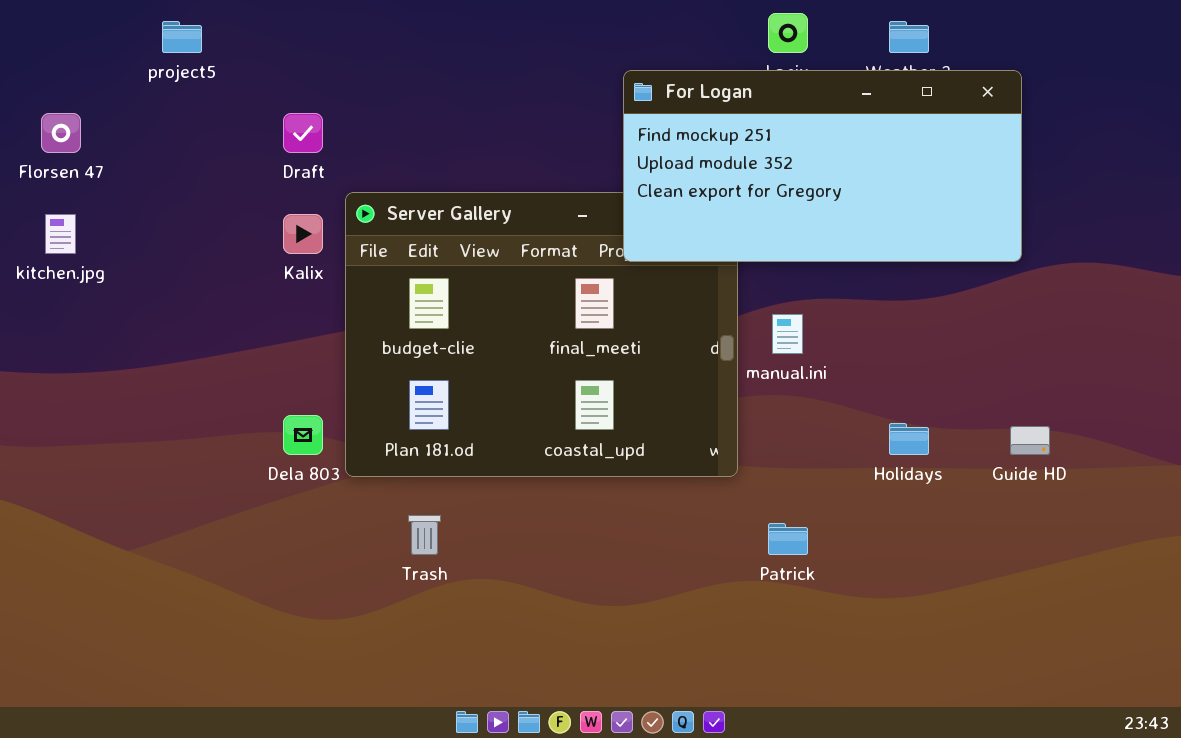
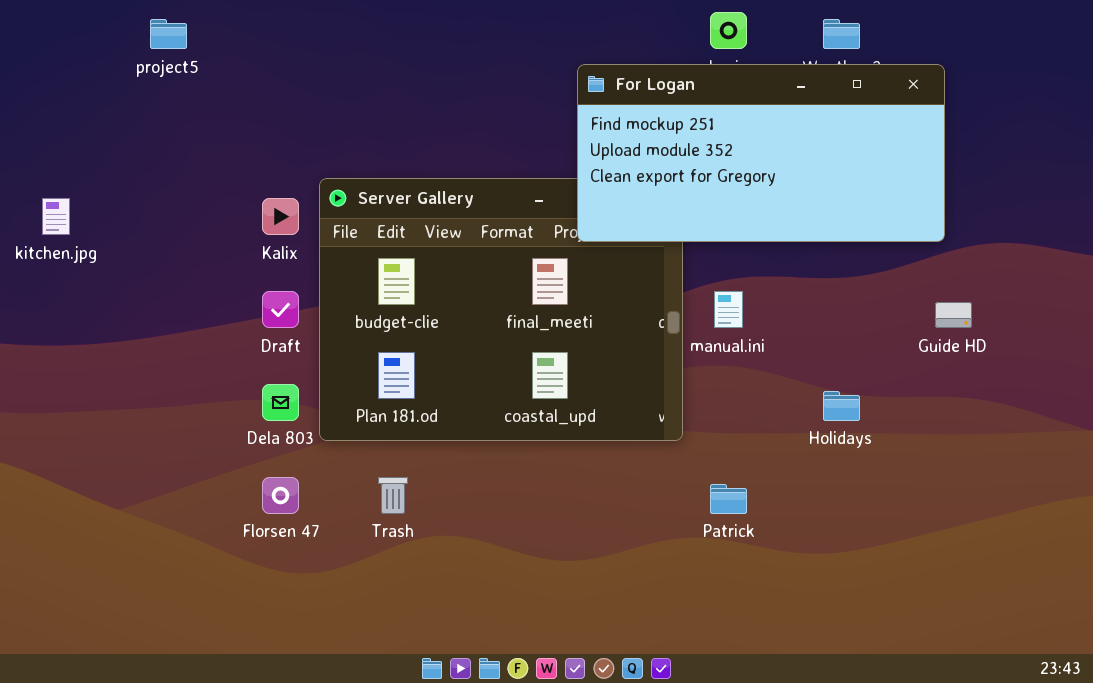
Florsen 47: [41,113,81,153] -> [262,477,299,514], moved
Draft: [283,113,323,153] -> [262,291,299,328], moved
Guide HD: [1010,426,1050,455] -> [935,302,972,328], moved

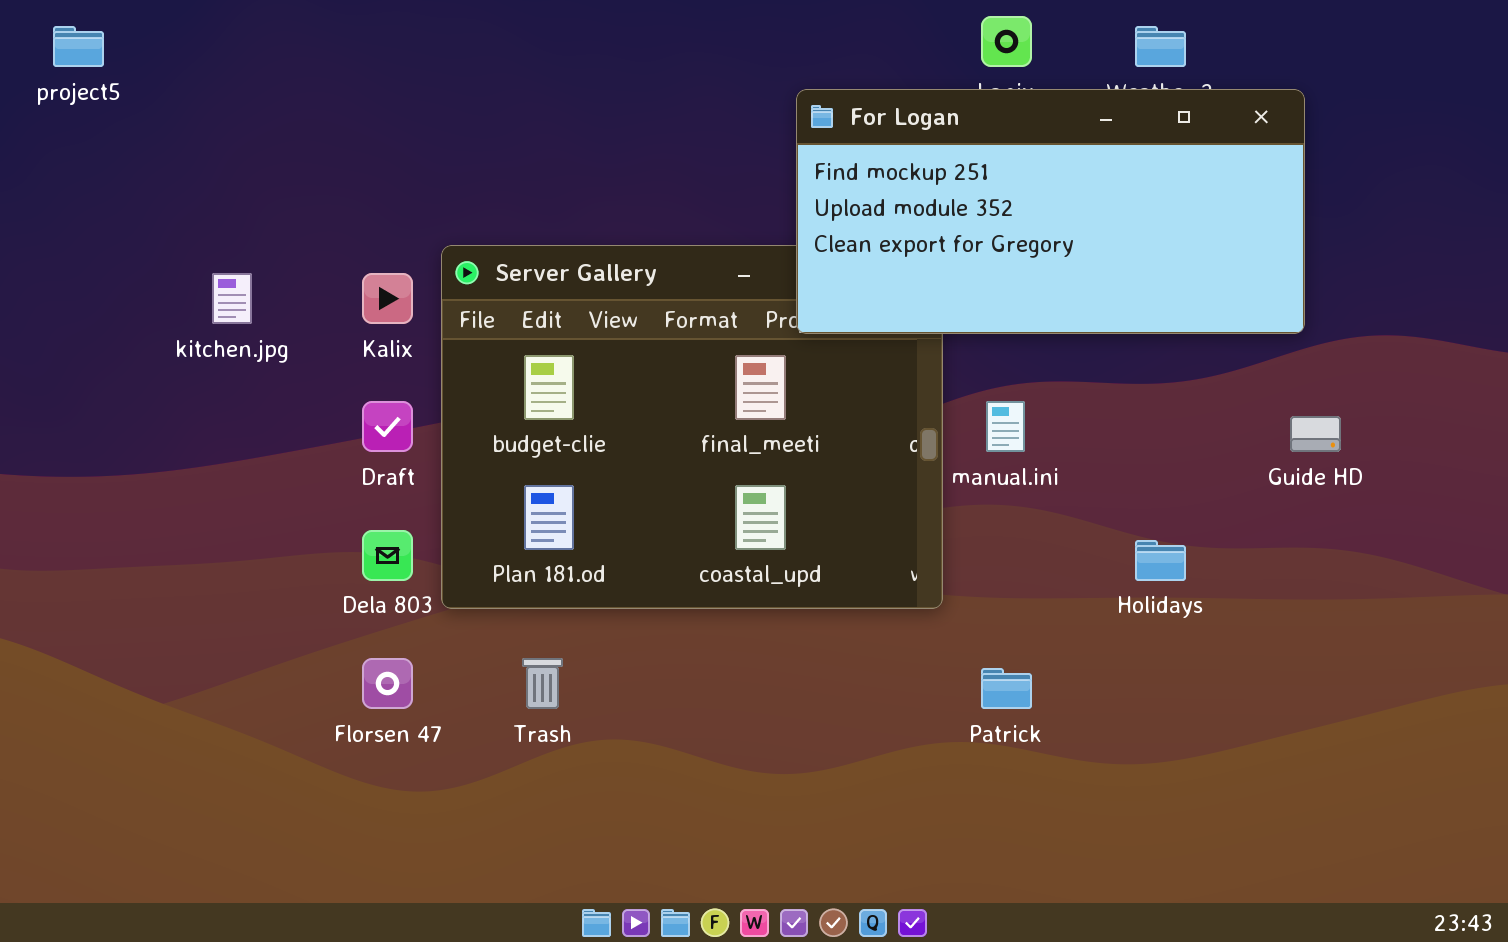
project5: [150,19,187,49] -> [53,26,104,67], moved
kitchen.jpg: [42,198,70,235] -> [212,273,252,324], moved

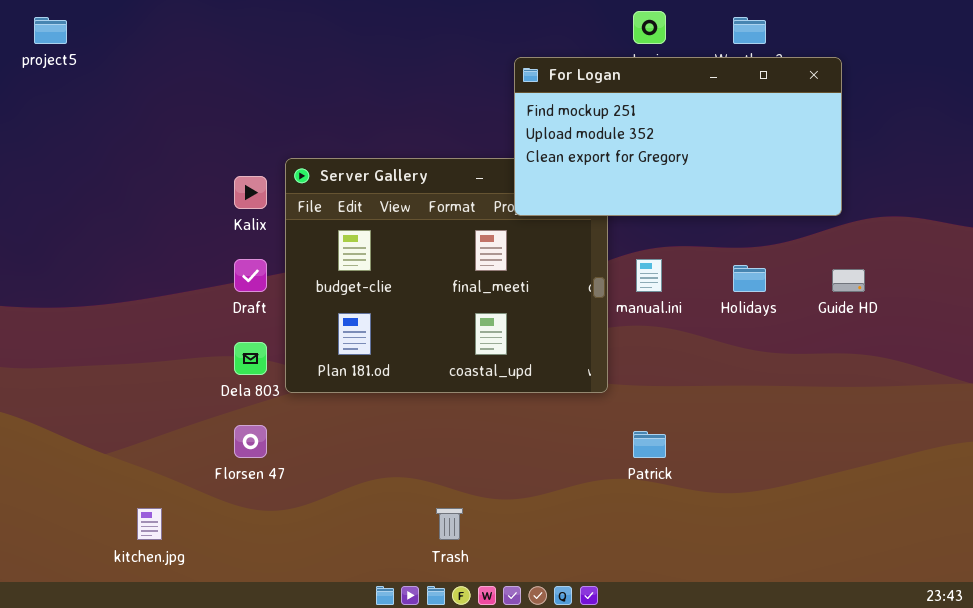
kitchen.jpg: [212,273,252,324] -> [137,508,162,540], moved
Holidays: [1135,540,1186,581] -> [733,265,766,292], moved
Trash: [522,658,563,709] -> [436,508,463,540], moved

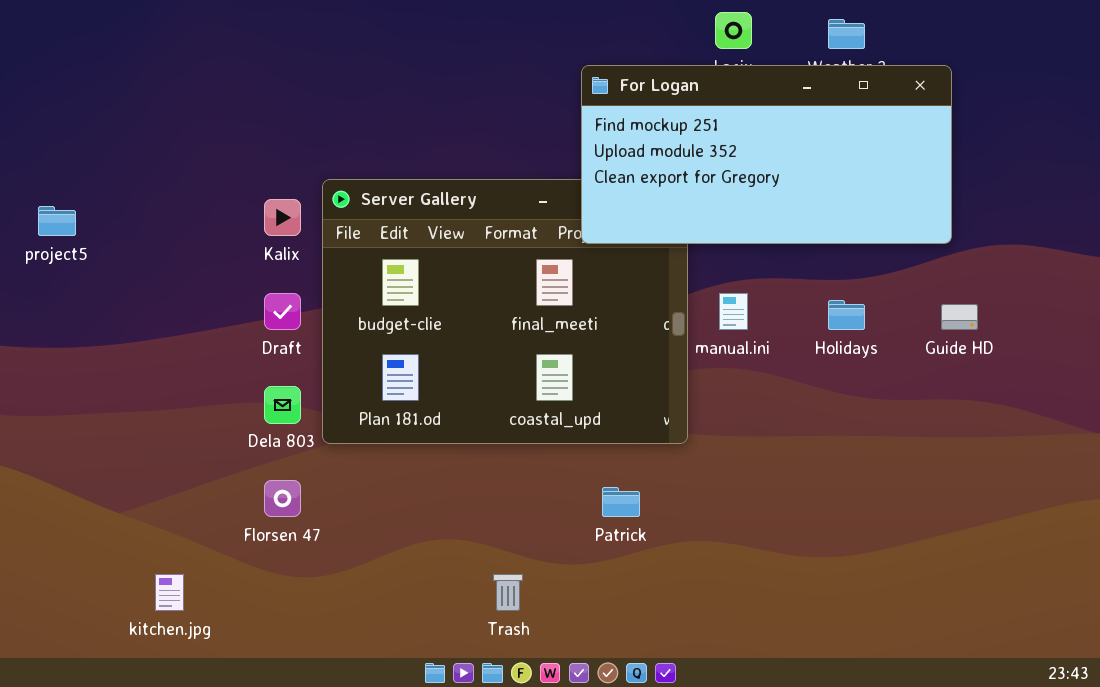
project5: [34,17,67,44] -> [38,206,76,236], moved
Patrick: [633,431,666,458] -> [602,487,640,517], moved

